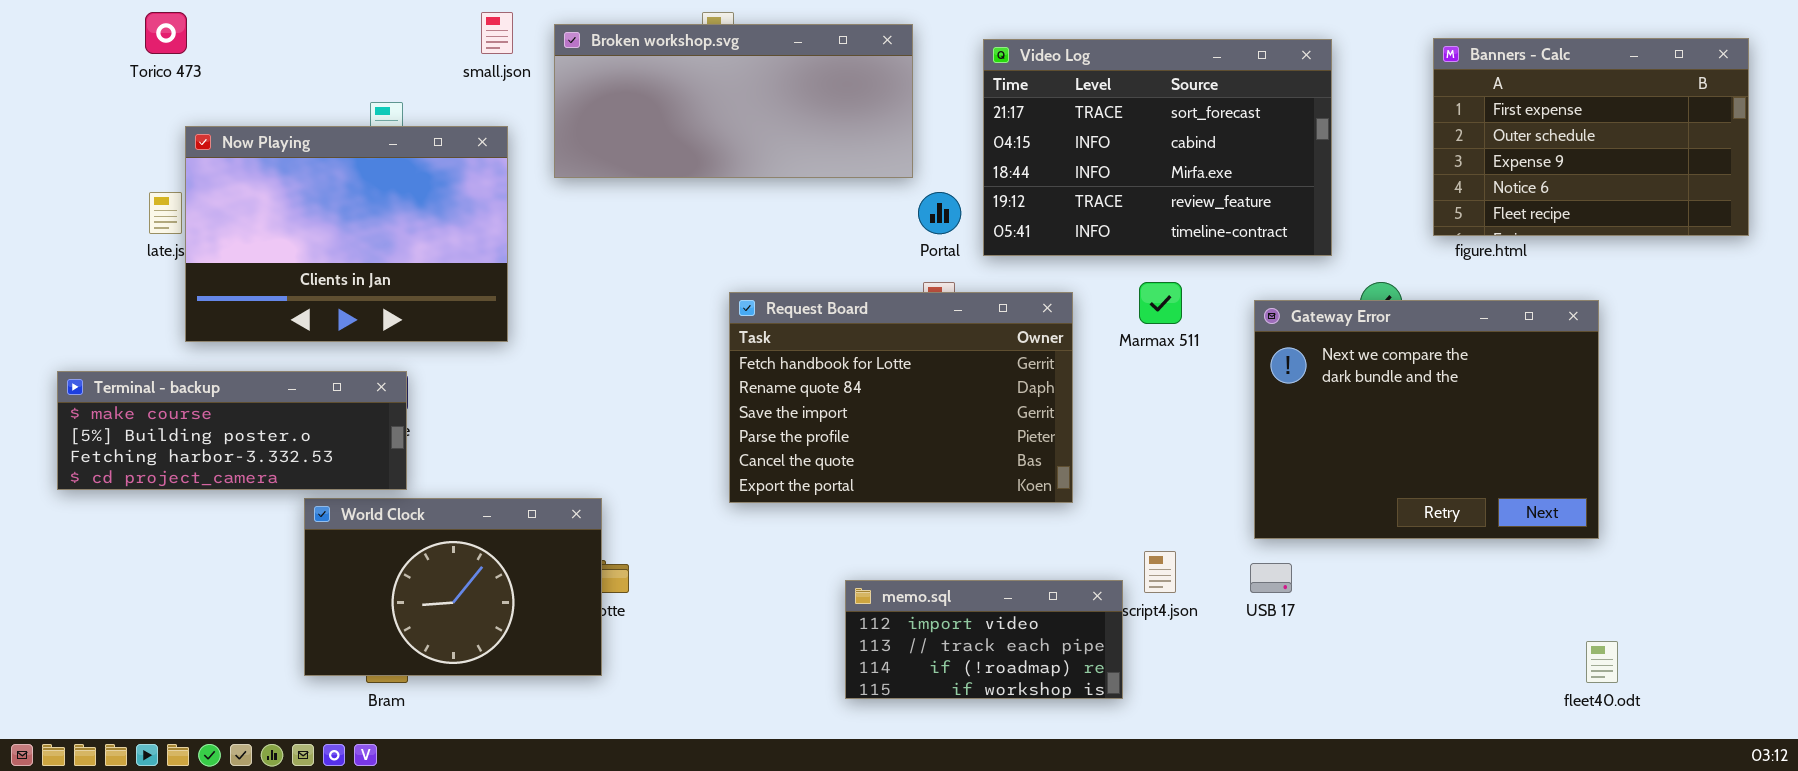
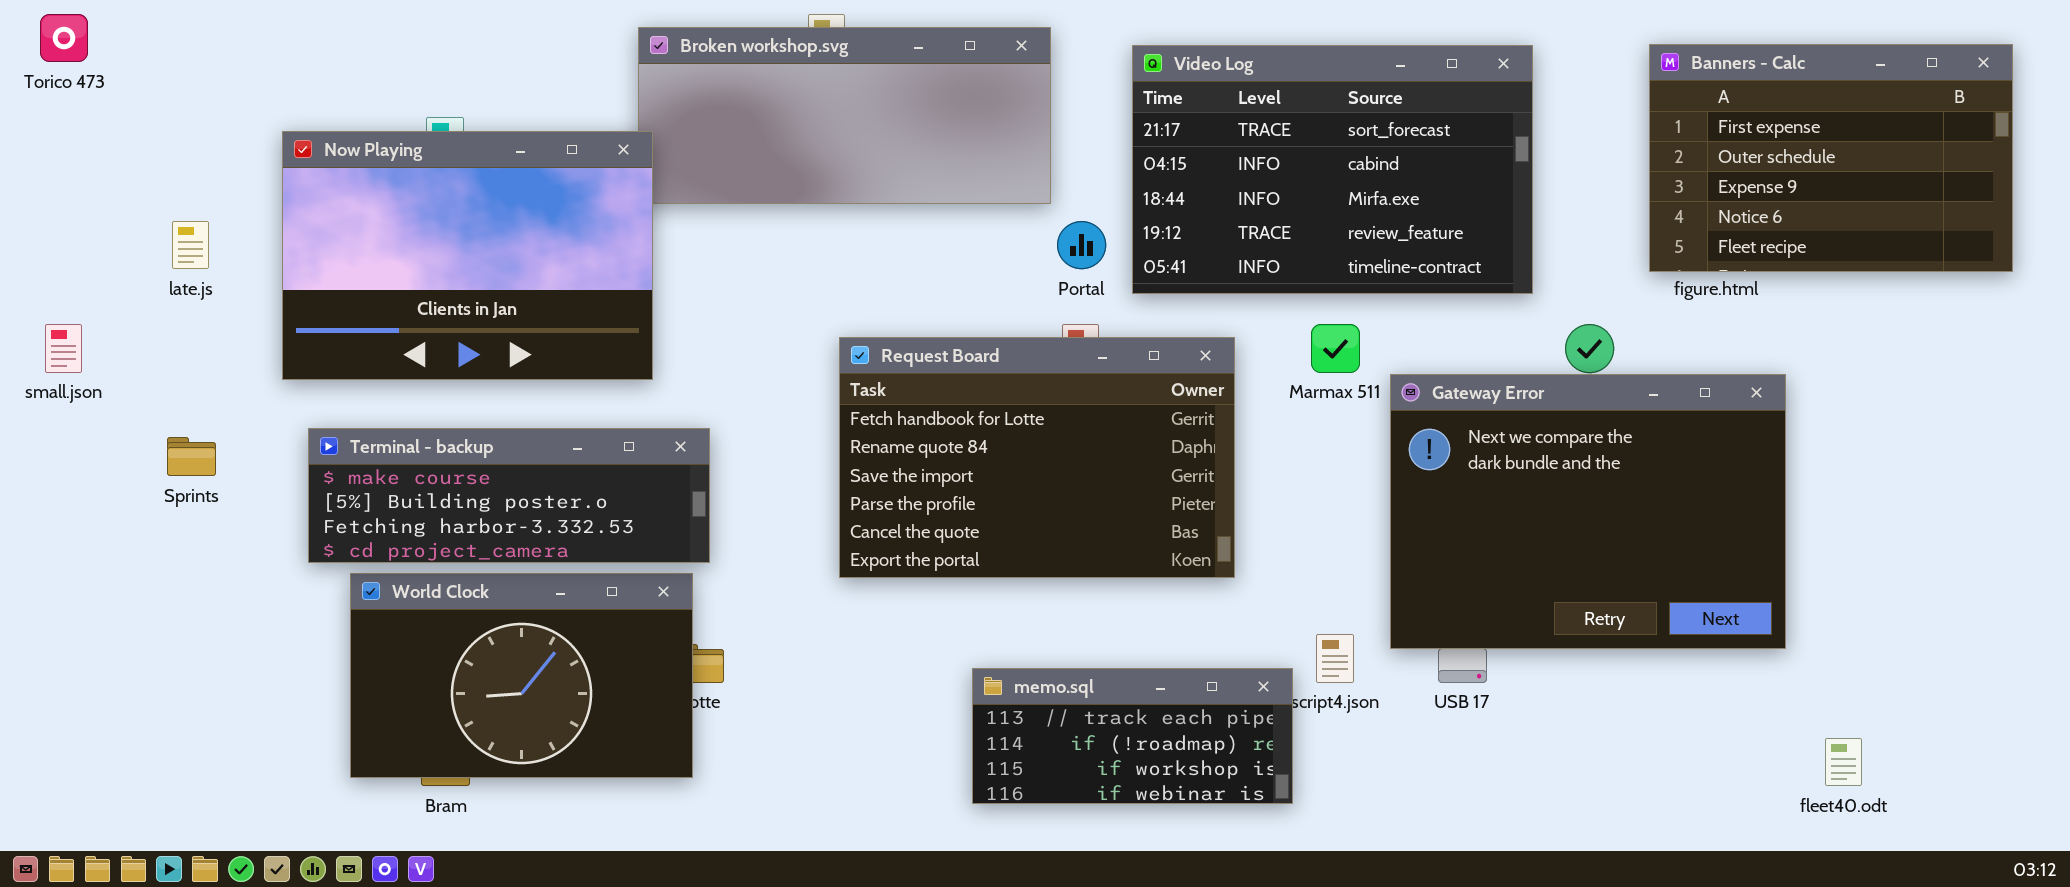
Torico 473: [145,12,187,54] -> [40,14,88,62], moved
small.json: [481,12,513,54] -> [45,324,82,373], moved
Now Playing: [185,126,508,342] -> [282,131,653,380], moved
Gateway Error: [1254,300,1599,539] -> [1390,374,1786,649], moved
Terminal - backup: [57,371,407,490] -> [308,428,710,563], moved
memo.sql: [845,580,1123,699] -> [972,668,1293,804], scrolled down 1 row

